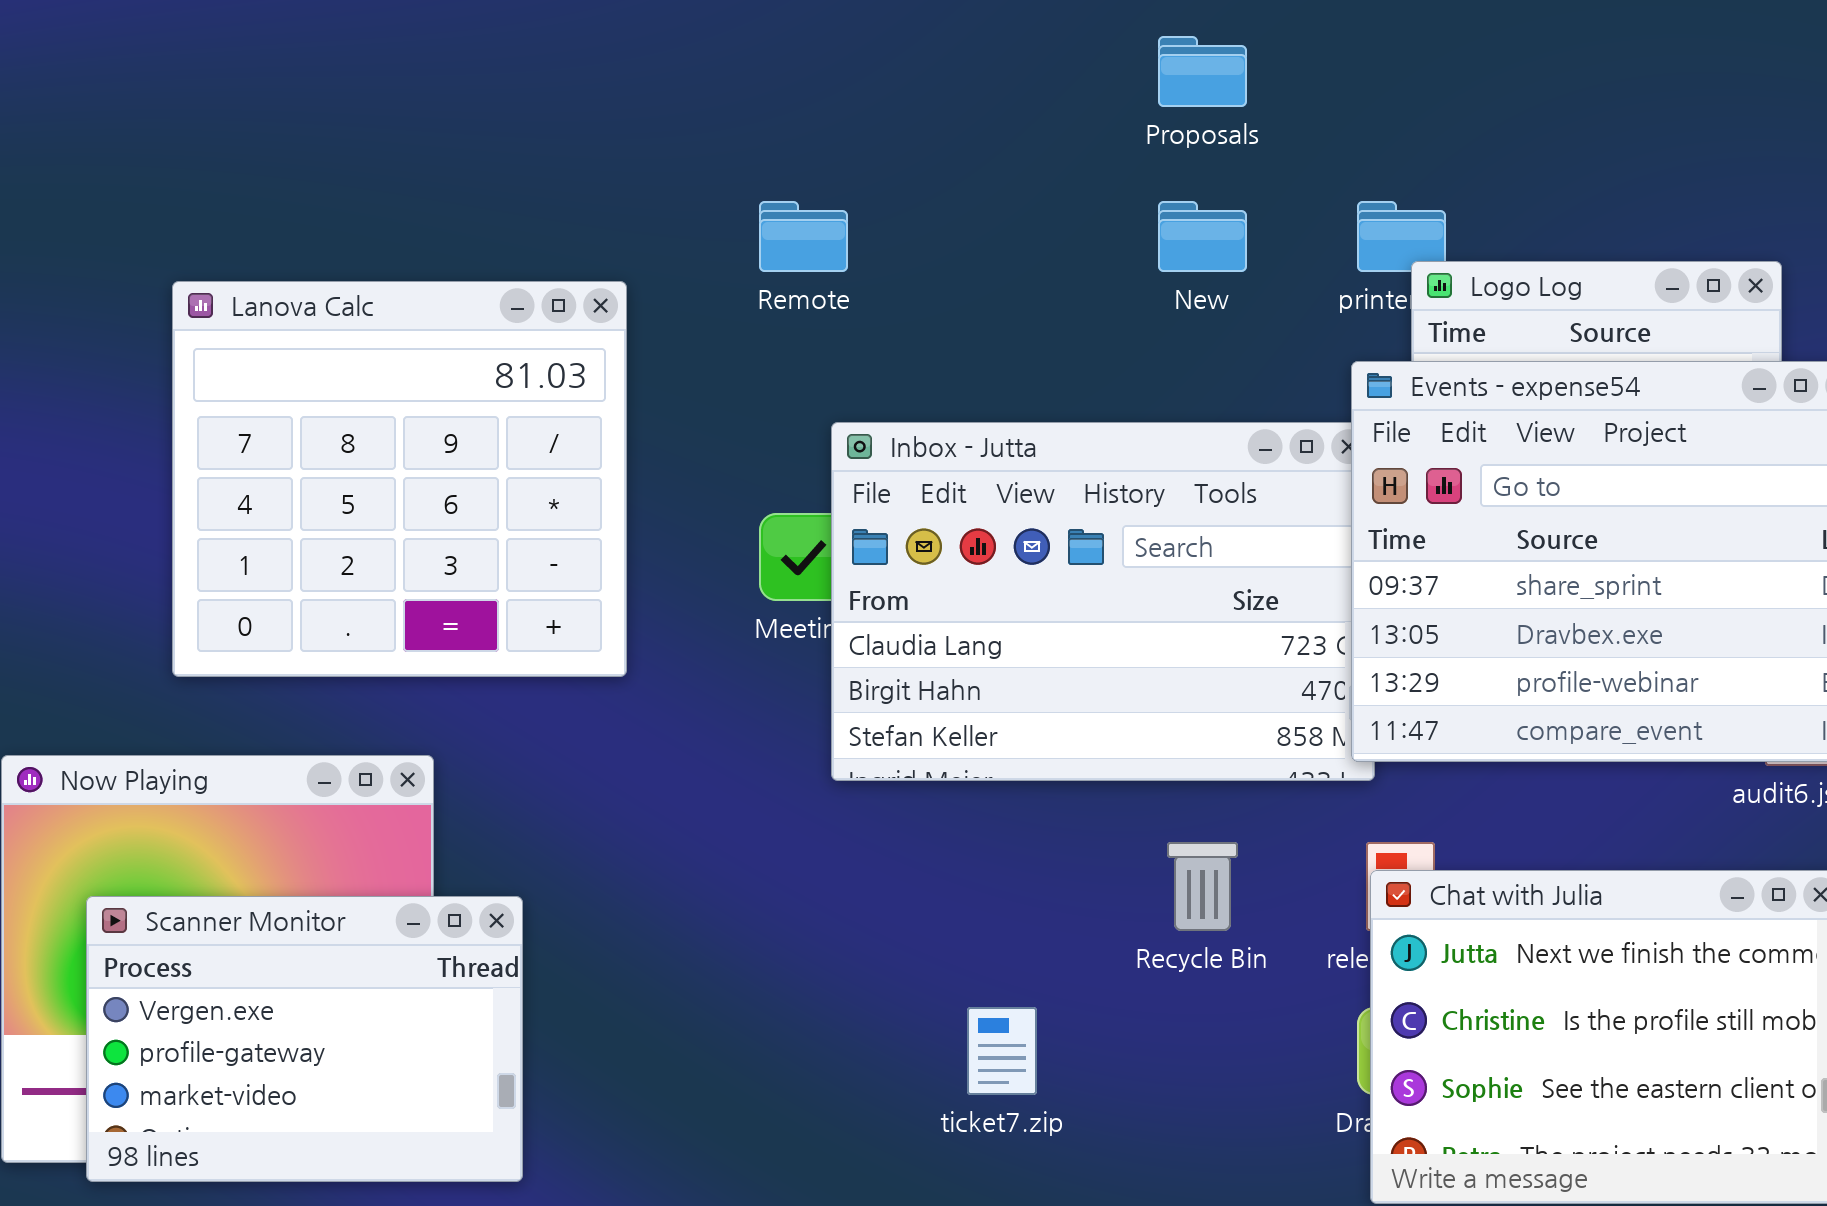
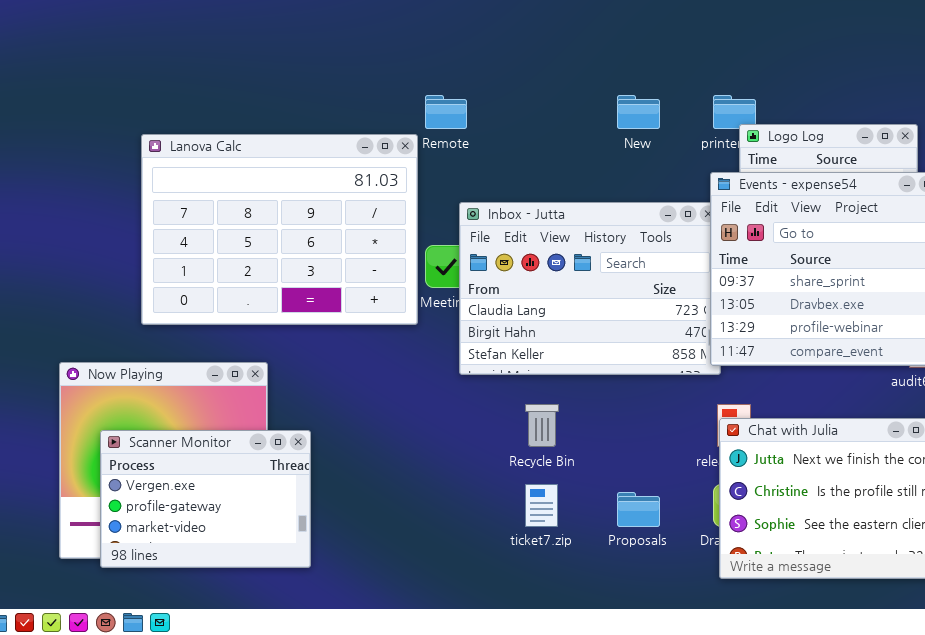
Proposals: [1158,36,1247,107] -> [617,492,660,527], moved
Lanova Calc: [172,281,627,677] -> [141,134,418,325], resized
Recycle Bin: [1167,842,1238,931] -> [525,404,559,447], moved

